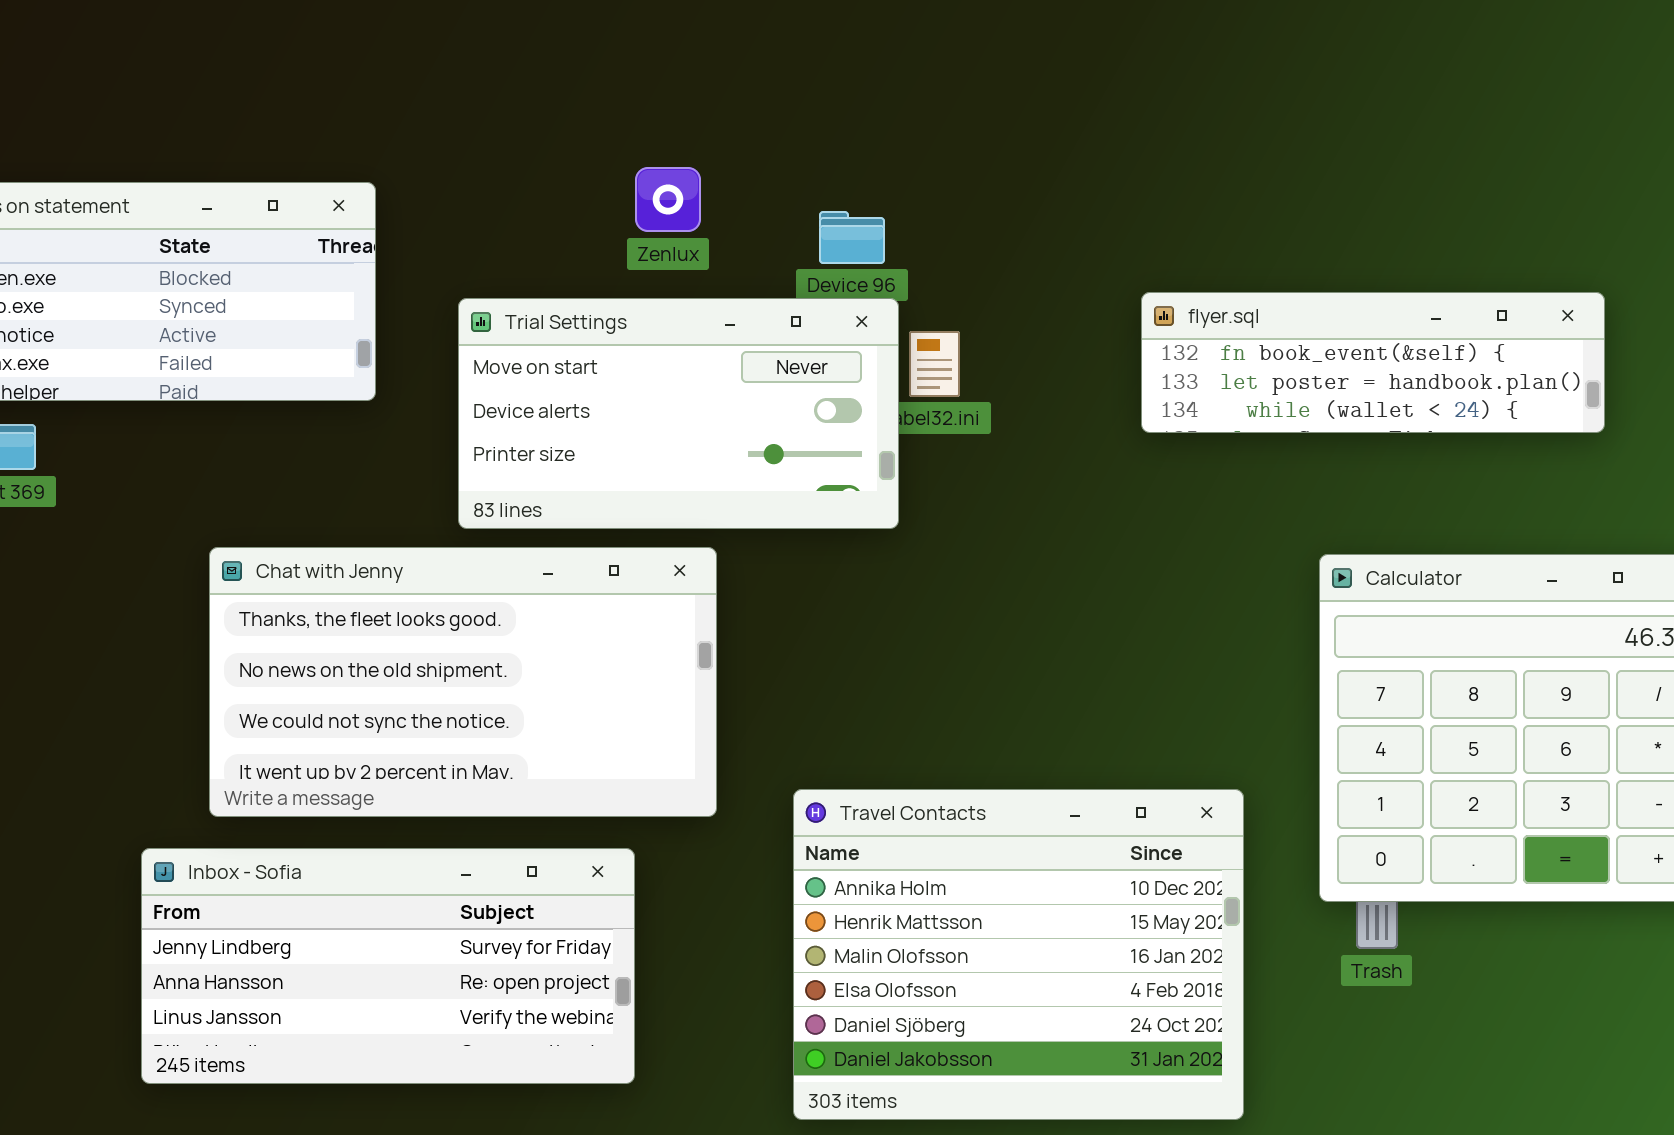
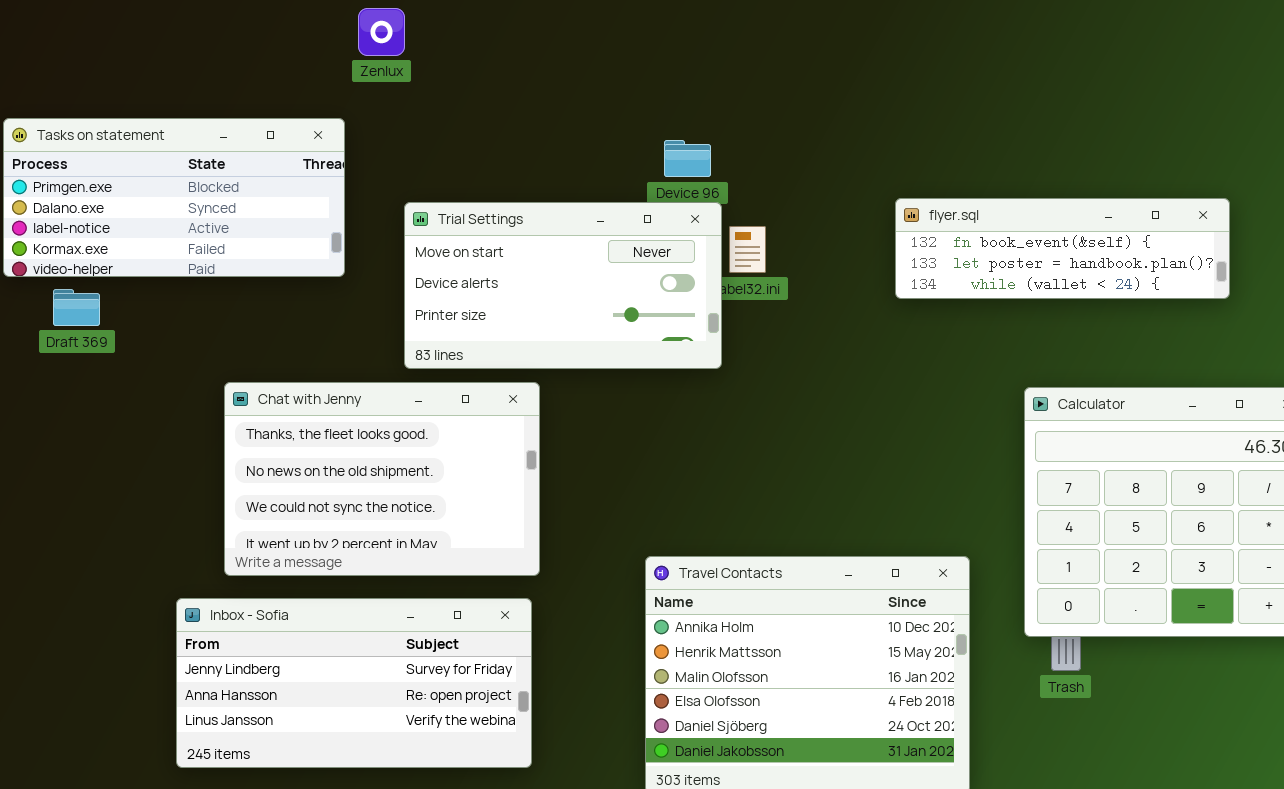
Zenlux: [635,167,701,232] -> [358,8,405,56], moved
Chat with Jenny: [209,547,717,817] -> [224,382,540,576], resized

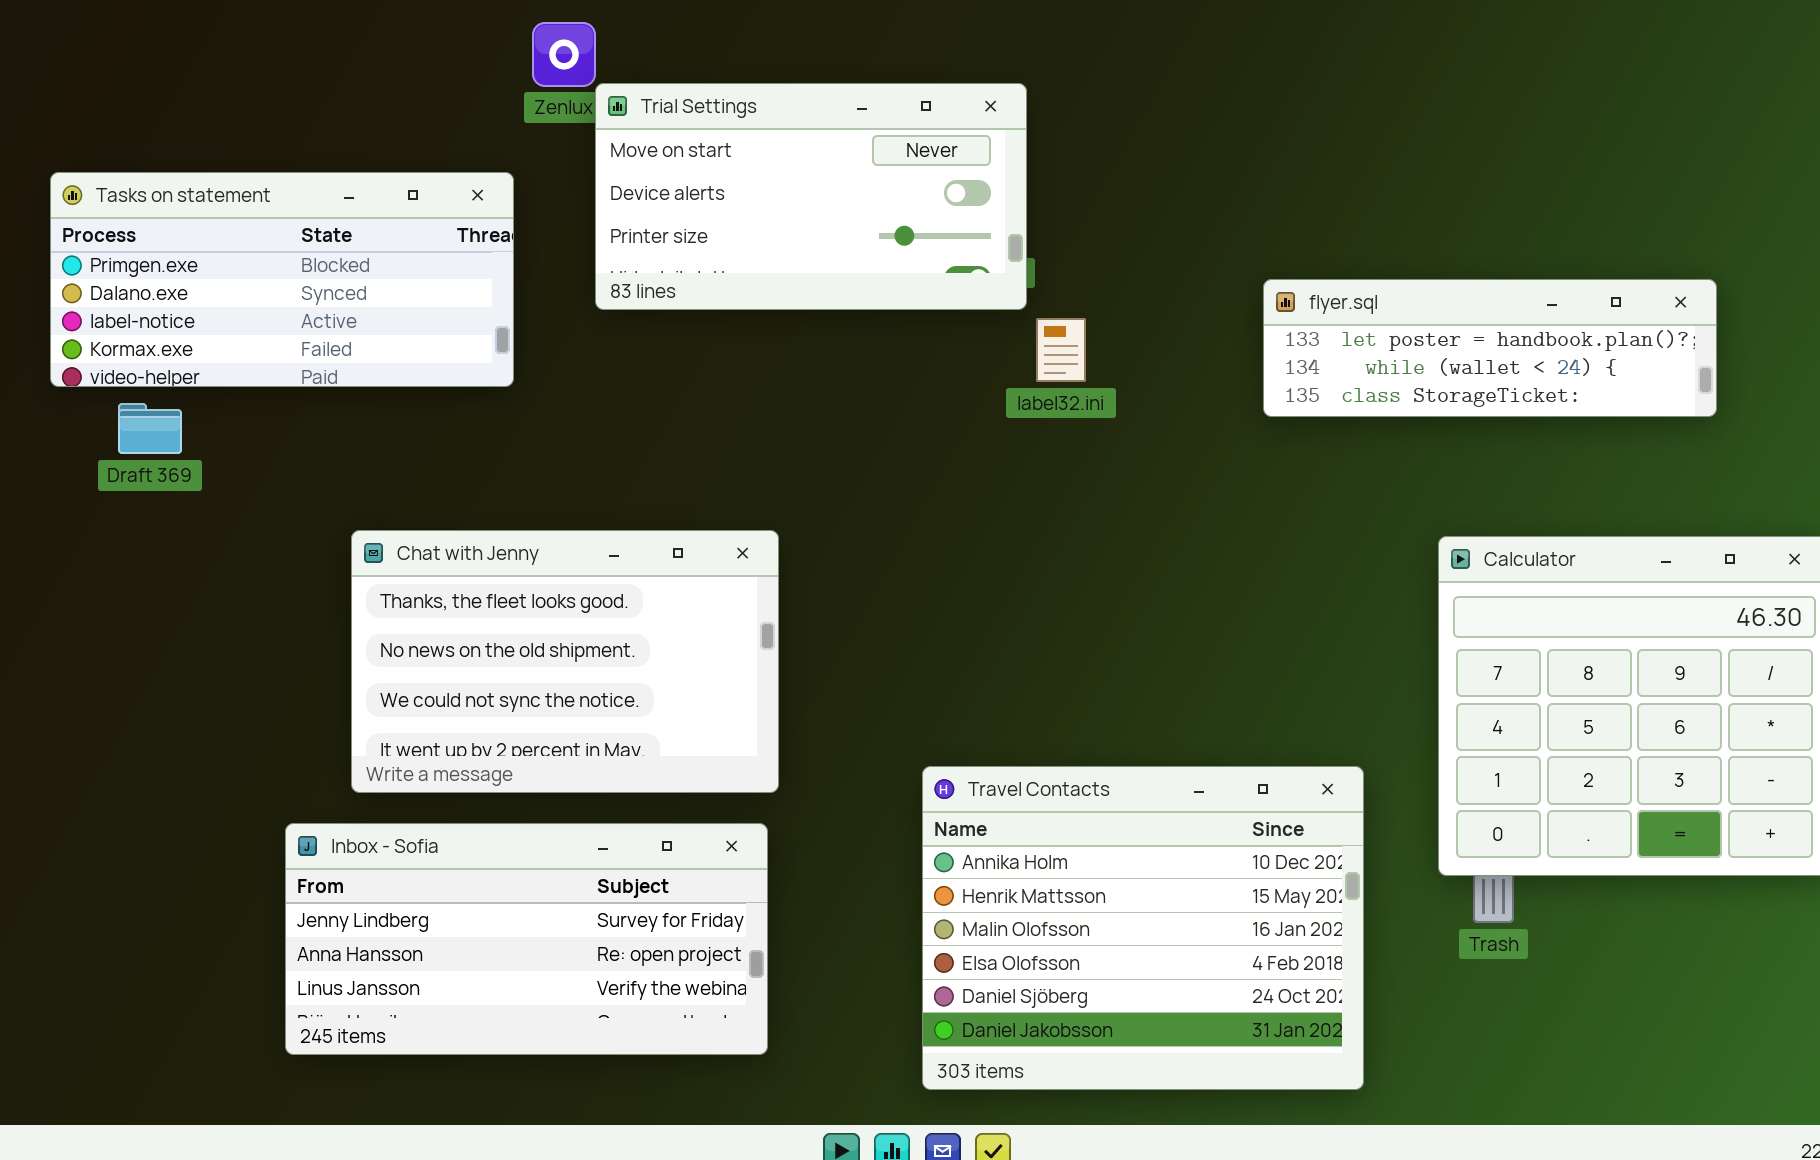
flyer.sql: [895,198,1230,299] -> [1263,279,1717,417], scrolled down 1 row
Trial Settings: [404,202,722,369] -> [595,83,1027,310], moved

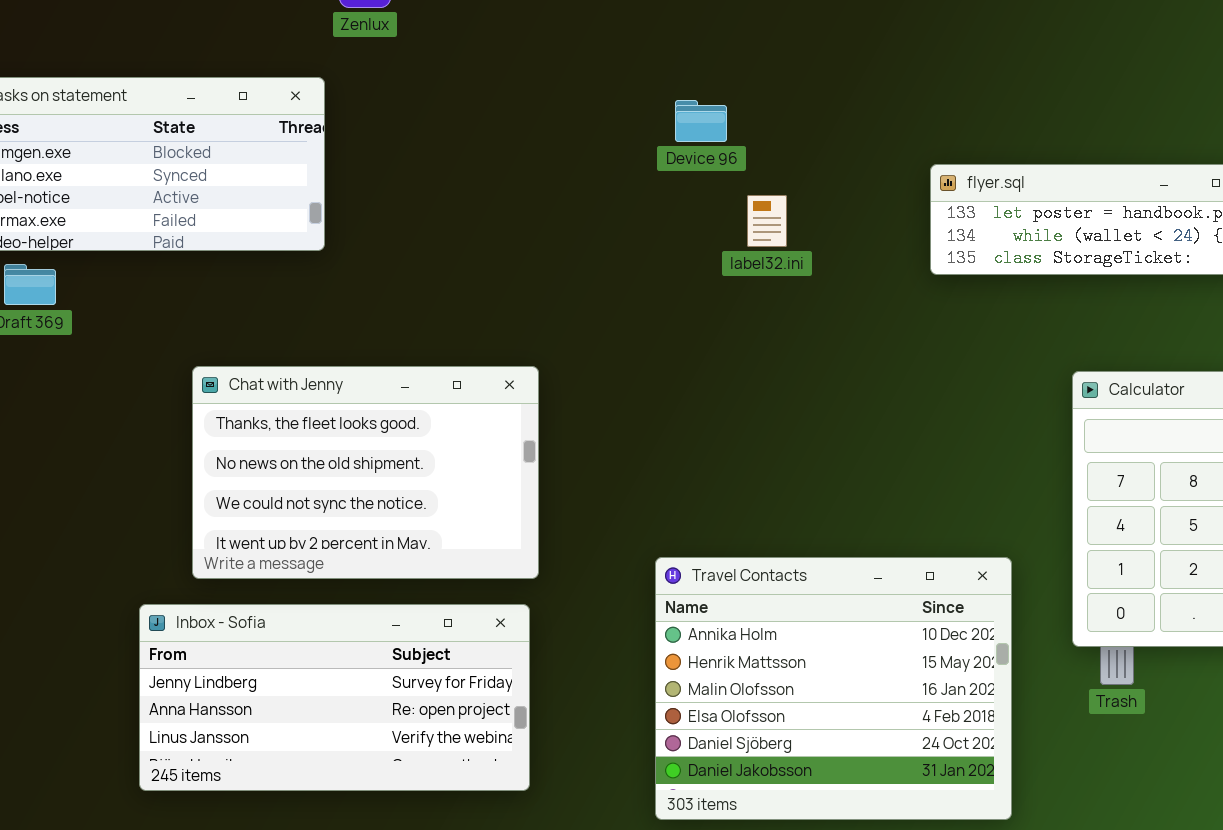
Trial Settings: [595,83,1027,310] -> none, closed

